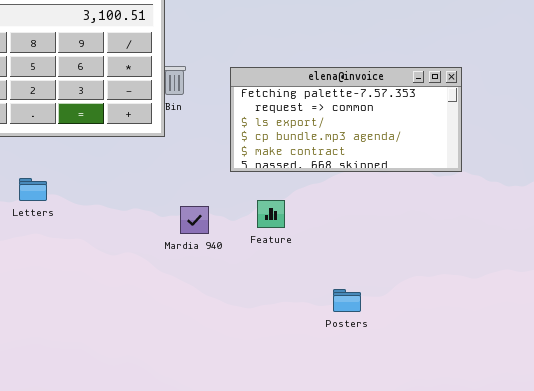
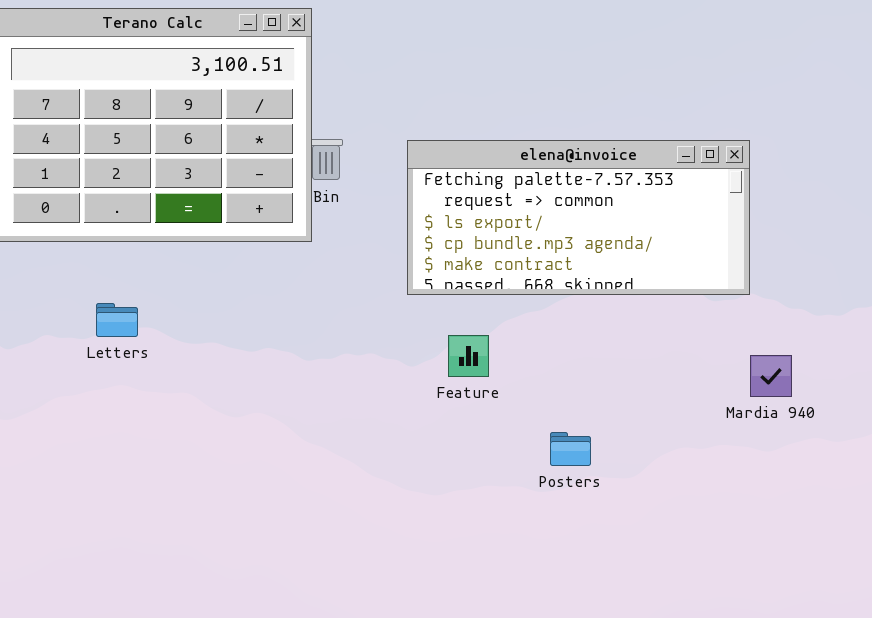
Mardia 940: [180,206,209,234] -> [750,355,792,397], moved
Posters: [333,289,361,312] -> [550,432,591,466], moved

